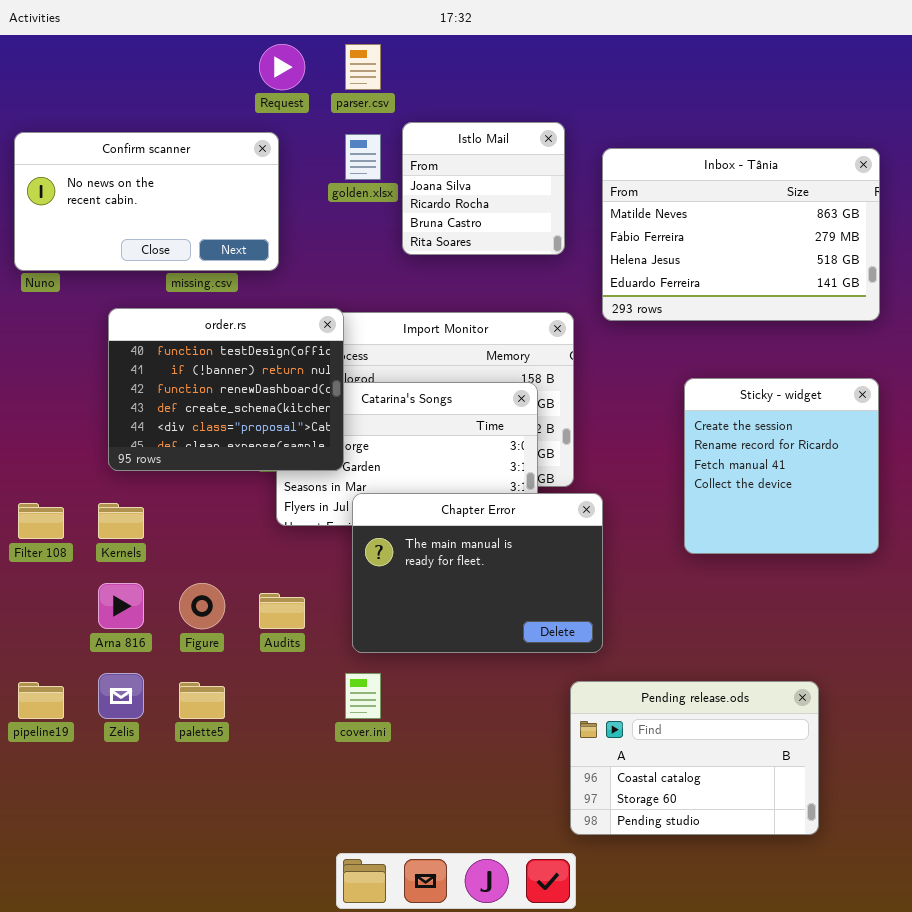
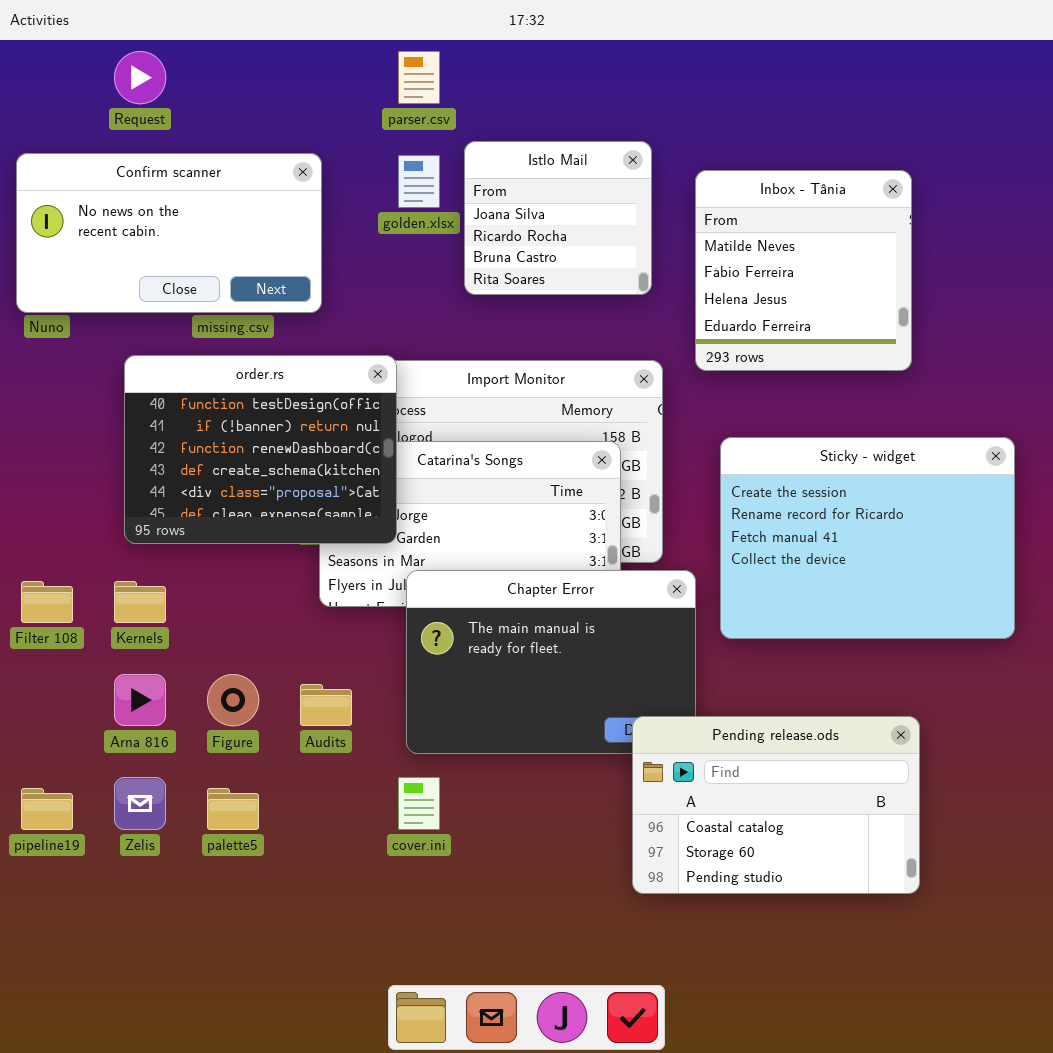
Request: [259,44,305,90] -> [114,51,166,104], moved
Inbox - Tânia: [602,148,880,321] -> [695,170,912,371], resized
Sticky - widget: [684,378,879,554] -> [720,437,1015,639], resized
Pending release.ods: [570,681,819,835] -> [632,716,920,894], moved

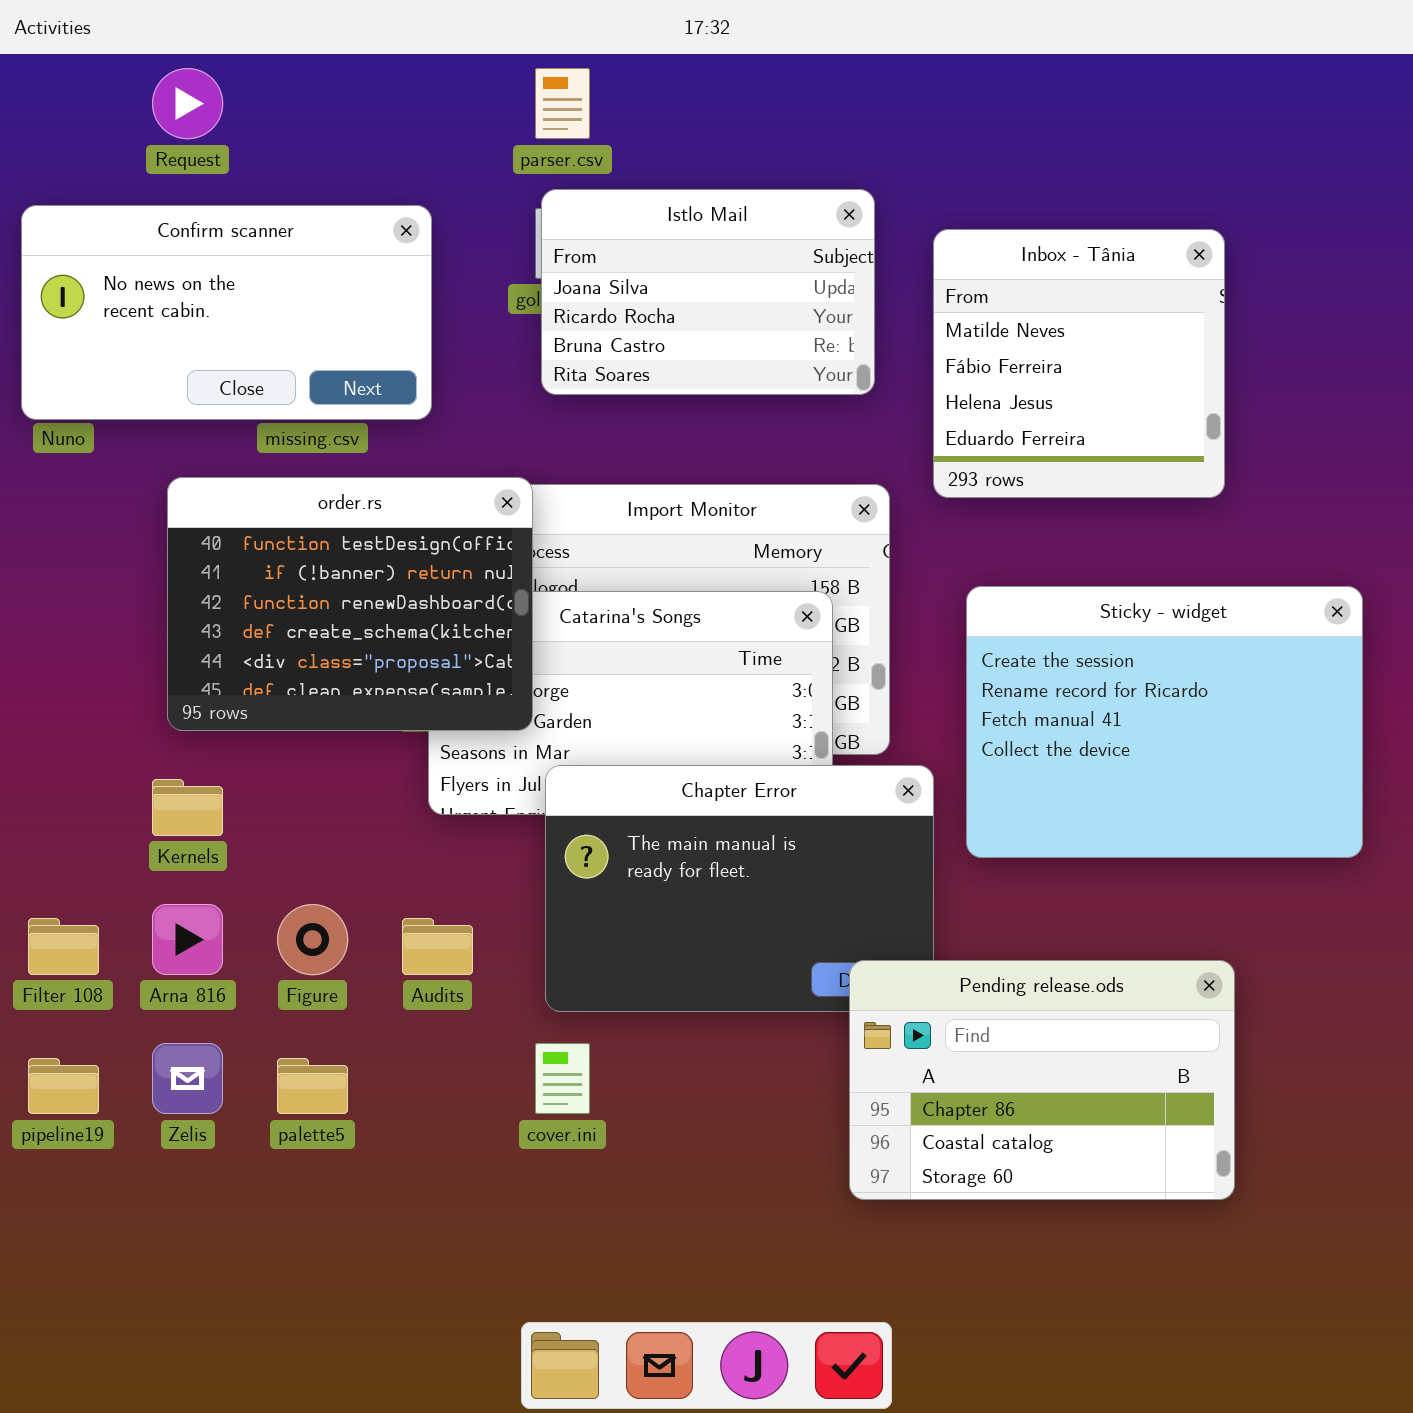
Istlo Mail: [464,141,652,295] -> [541,189,875,395], resized
Filter 108: [21,581,73,623] -> [28,918,99,975], moved
Pending release.ods: [632,716,920,894] -> [849,960,1235,1200], scrolled up 1 row

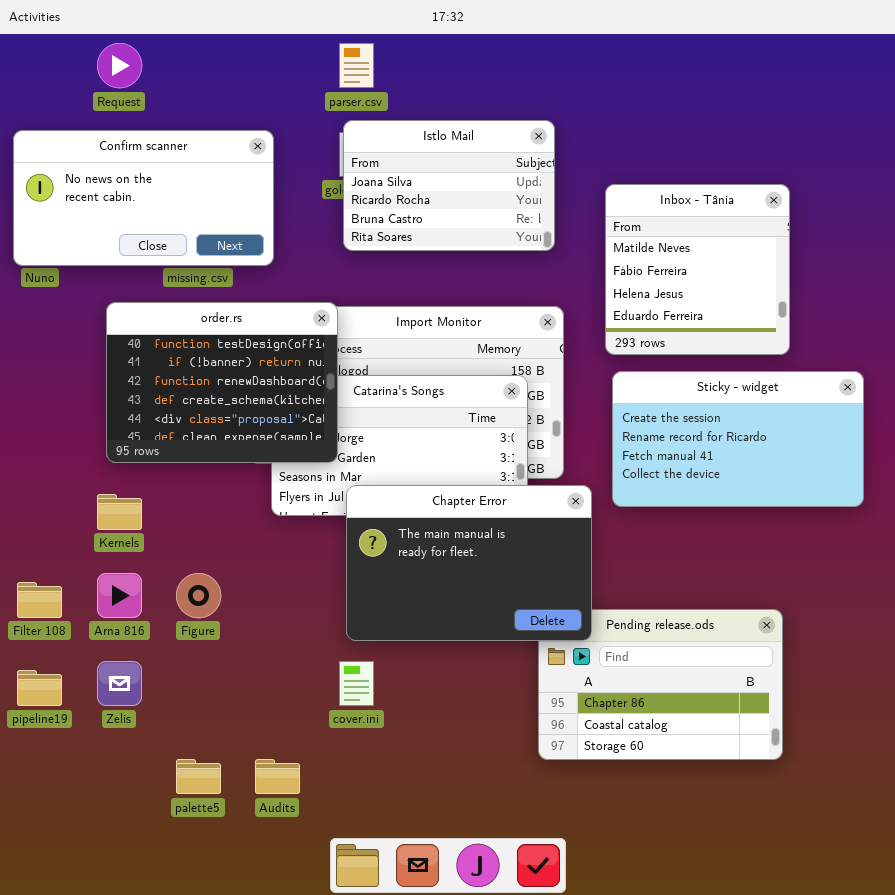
Inbox - Tânia: [933,229,1225,498] -> [605,184,790,355], moved
Sticky - widget: [966,586,1363,858] -> [612,371,864,507], resized
Chapter Error: [545,765,934,1012] -> [346,485,592,641], raised
Audits: [402,918,473,975] -> [255,759,300,794], moved
palette5: [277,1058,348,1114] -> [176,759,221,794], moved

